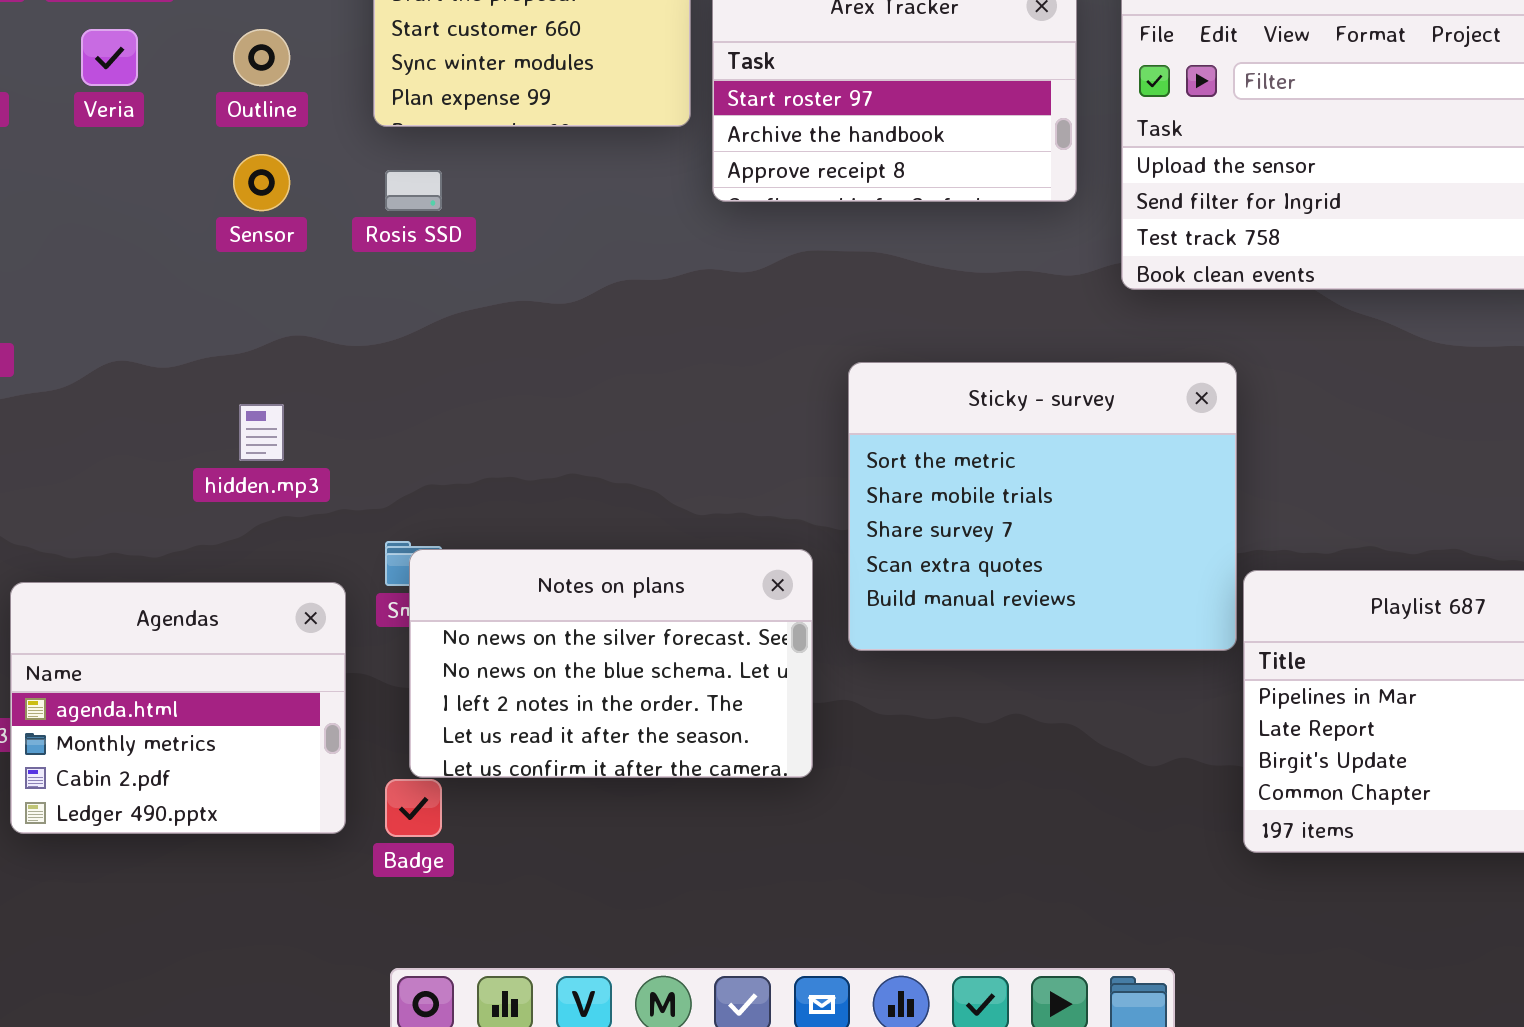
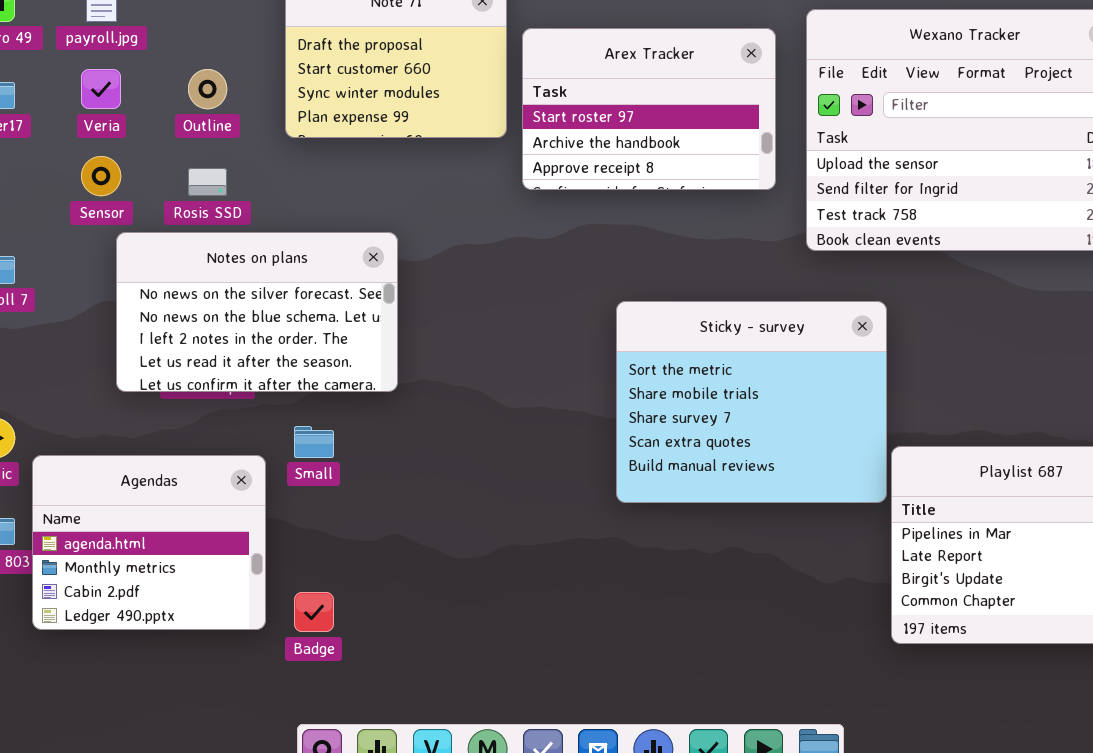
Sensor: [233,154,290,211] -> [81,156,121,196], moved
Rosis SSD: [385,170,442,211] -> [188,168,227,196], moved
Notes on plans: [409,549,813,778] -> [116,232,398,392], moved

